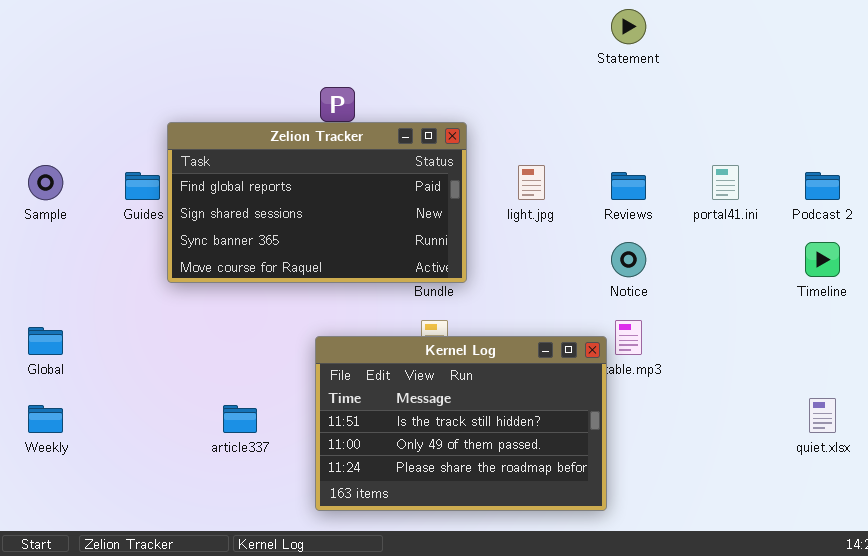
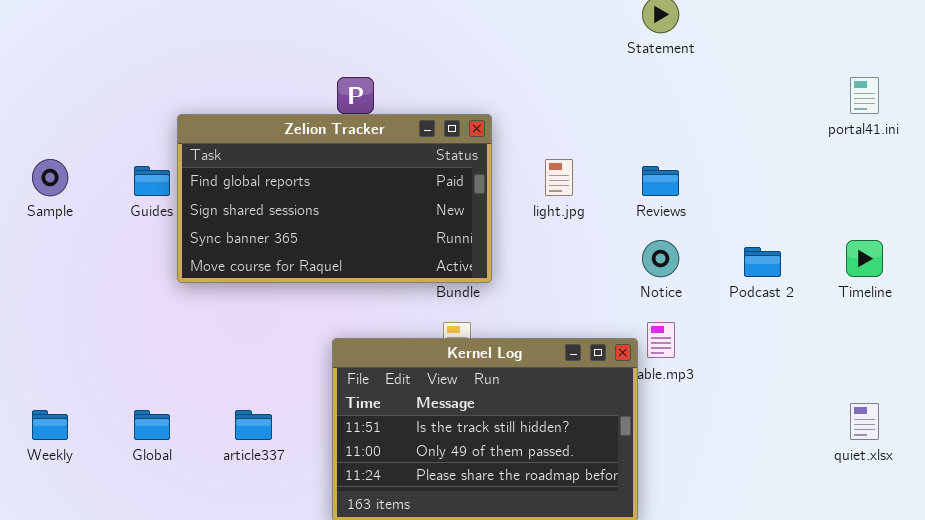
portal41.ini: [712,165,739,200] -> [850,77,879,114], moved
Podcast 2: [805,172,840,200] -> [744,247,781,277], moved
Global: [28,327,63,355] -> [134,410,170,440], moved

